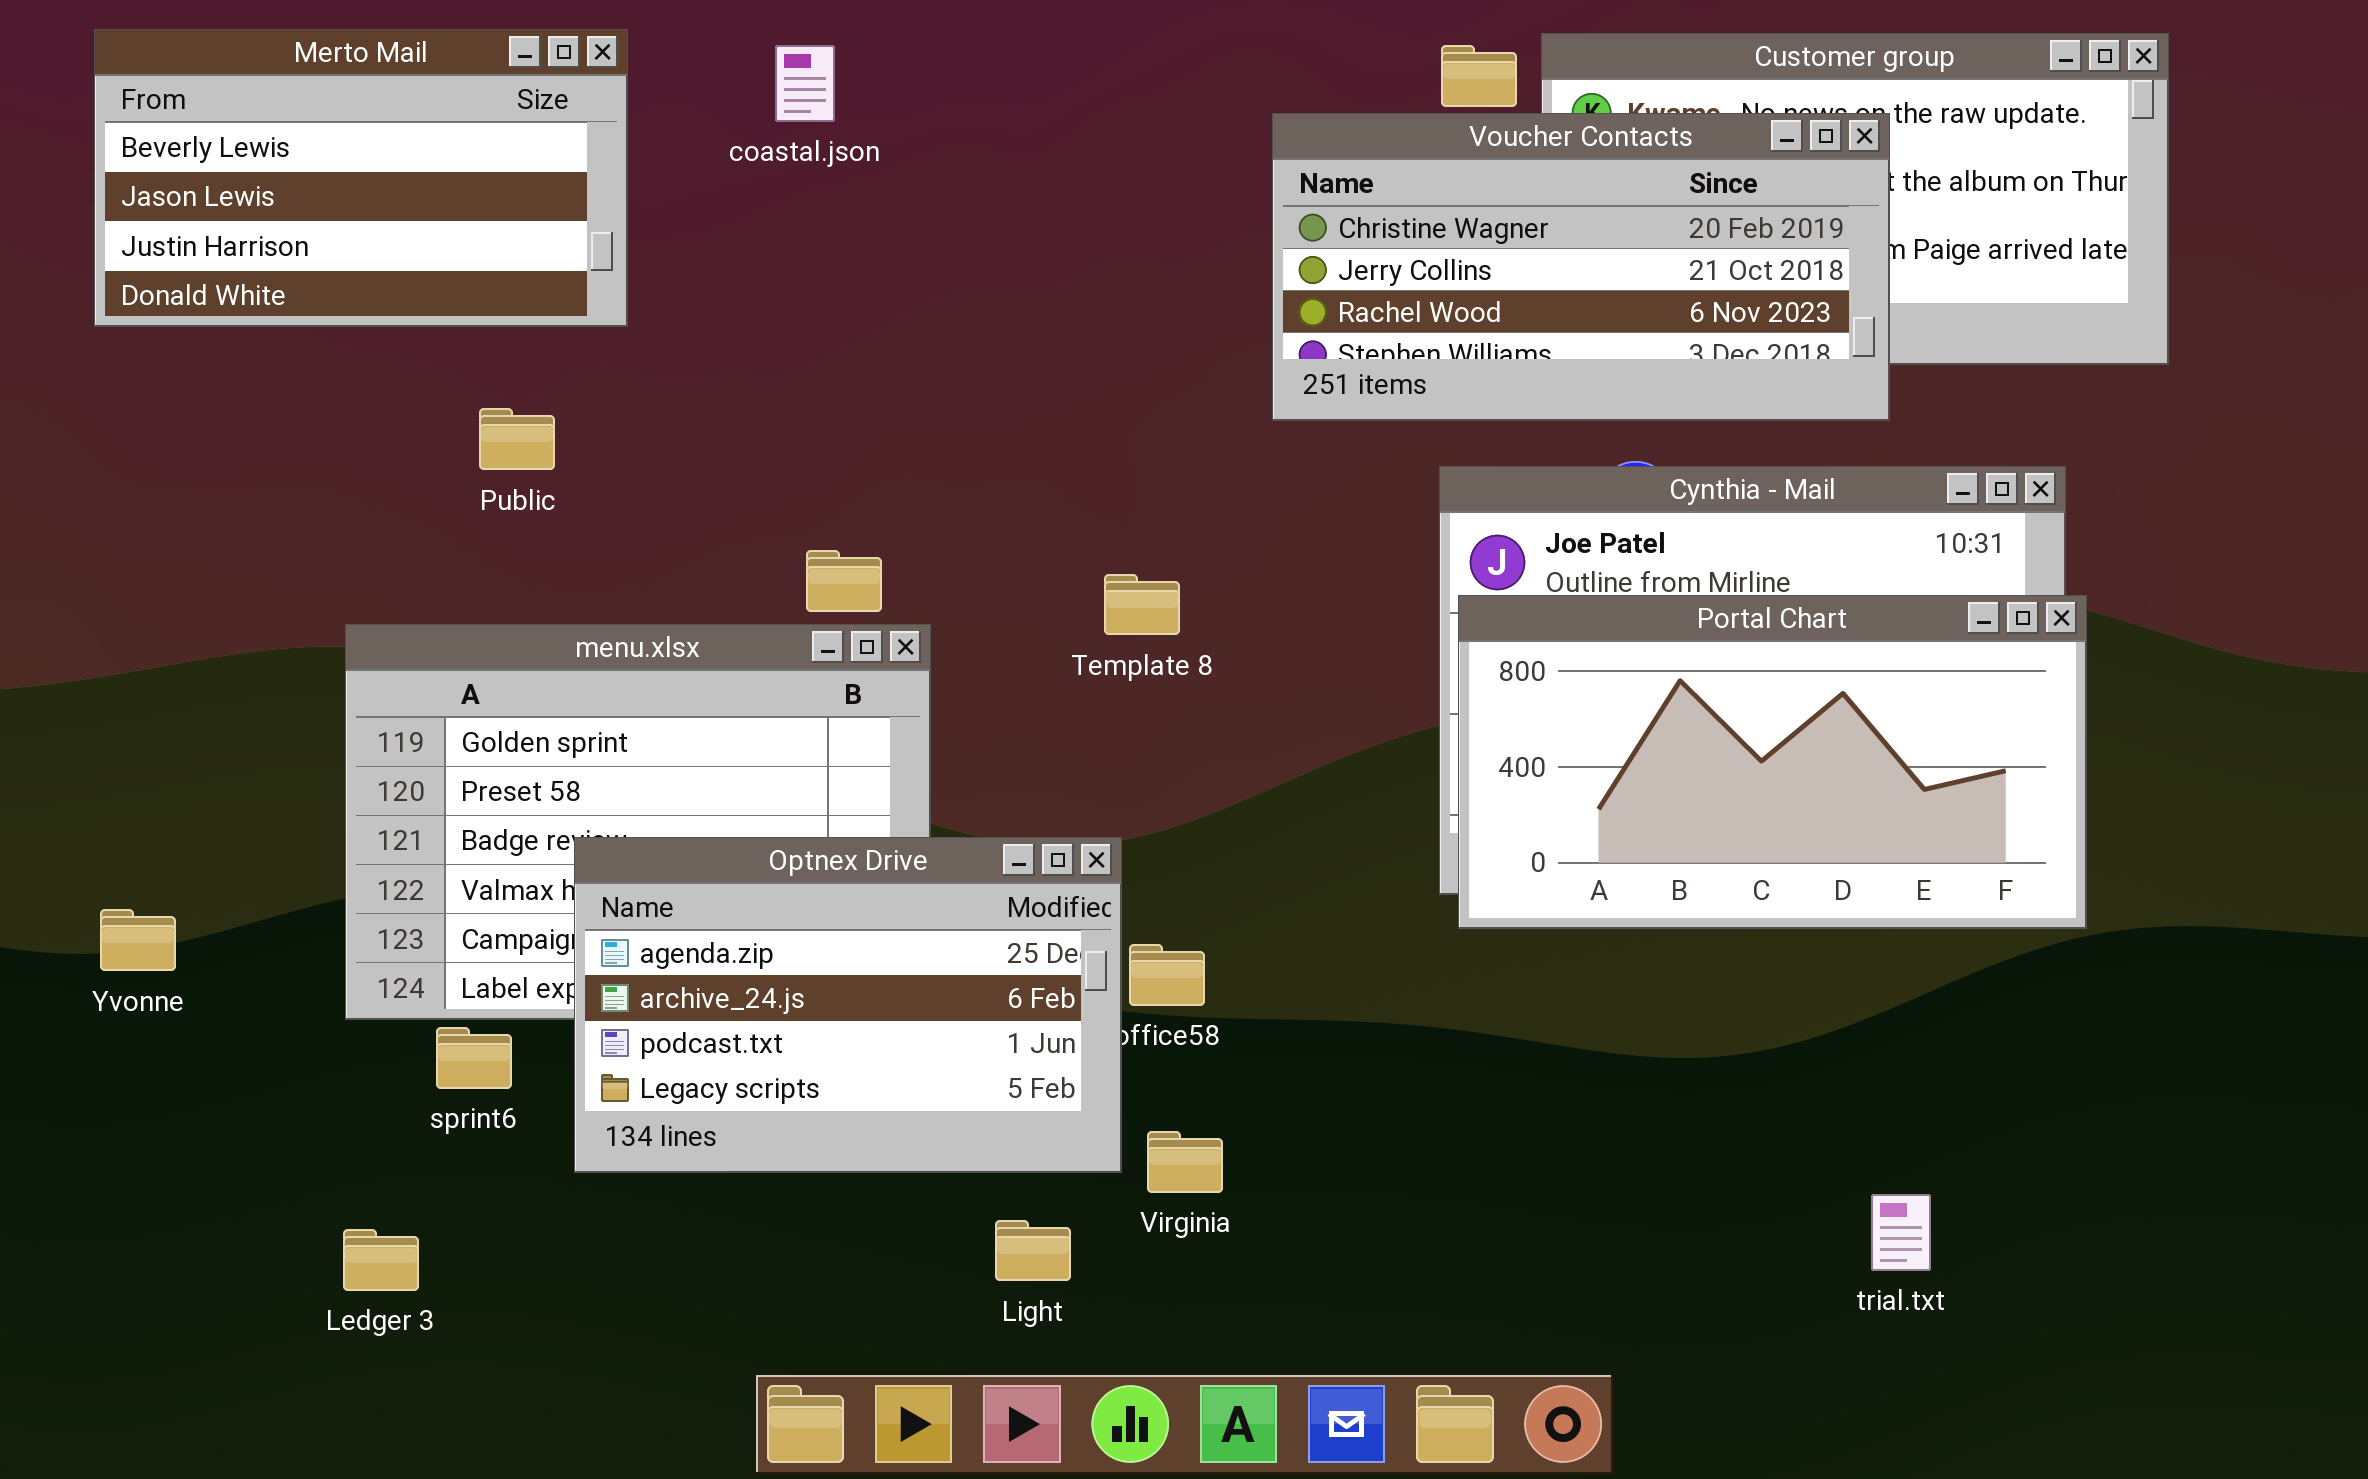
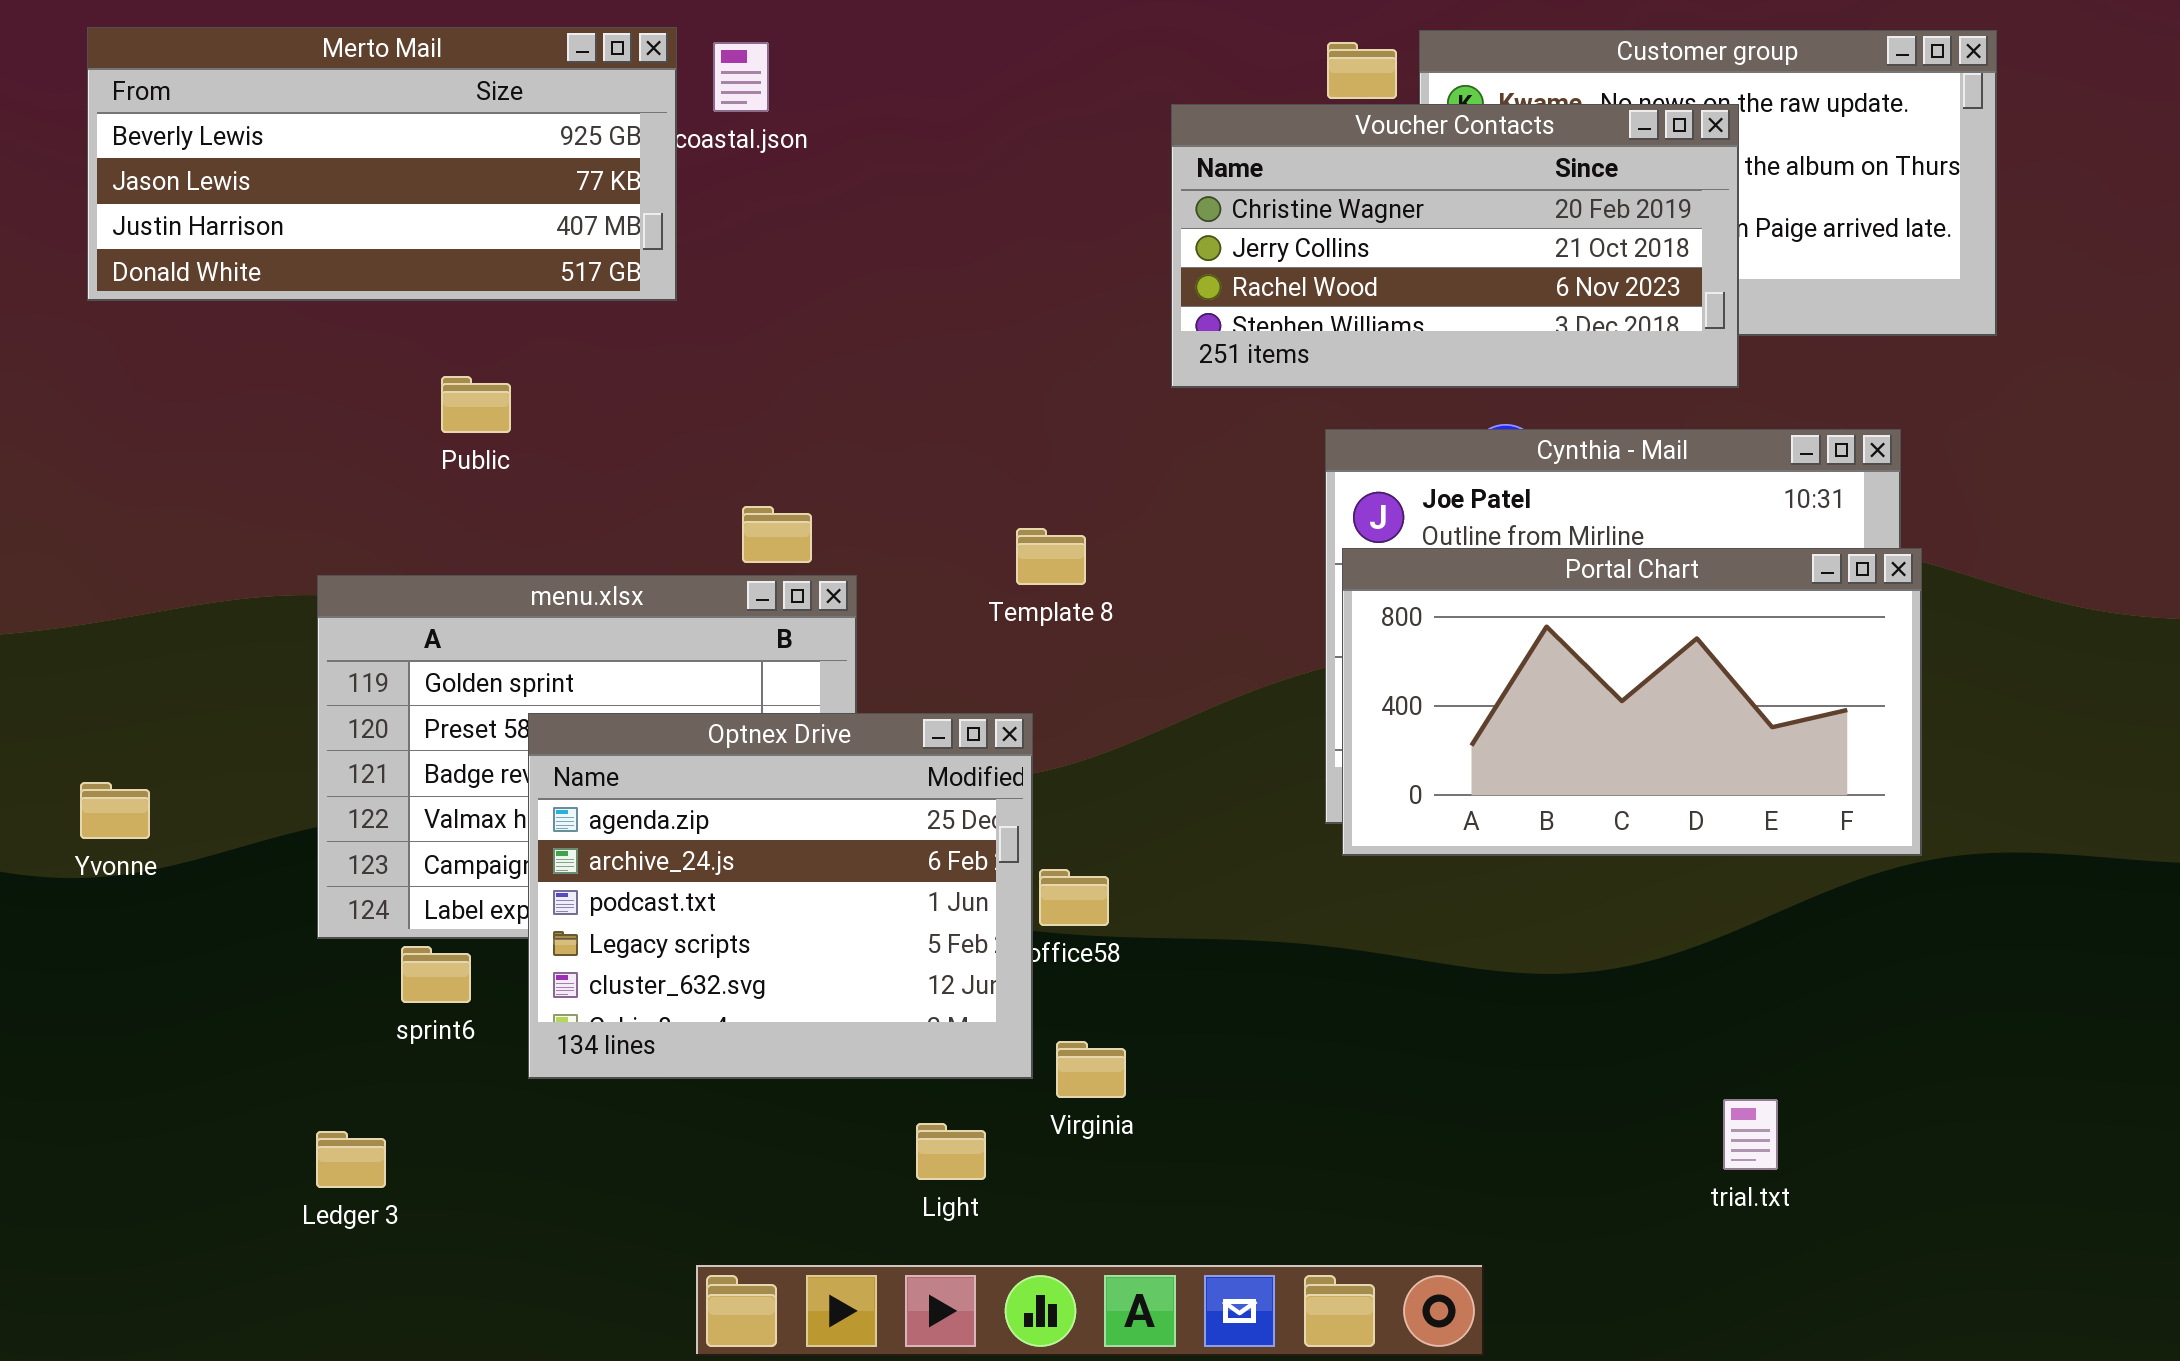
Merto Mail: [94,29,628,327] -> [87,27,677,301], resized
Optnex Drive: [574,837,1122,1173] -> [528,713,1033,1079], resized
Yvonne: [100,909,176,971] -> [80,782,150,839], moved

